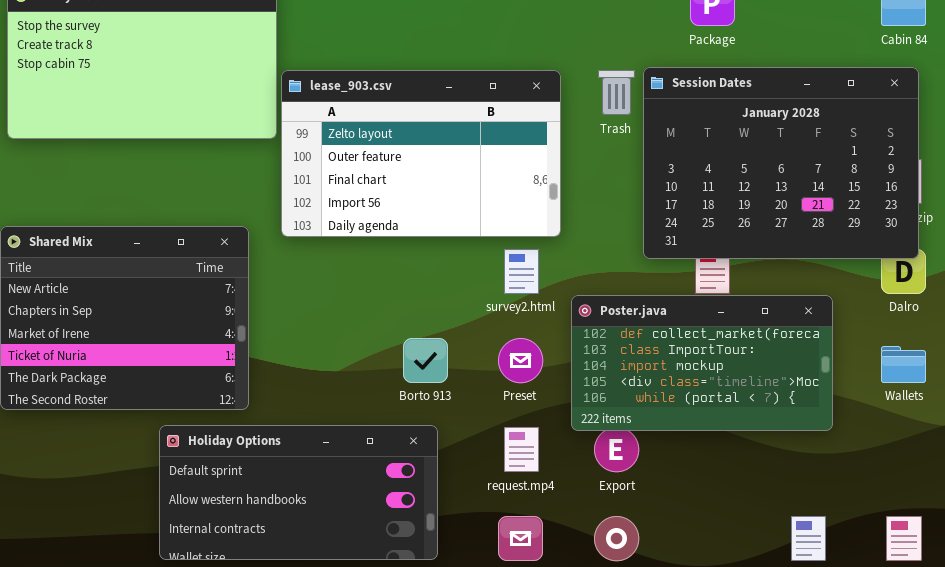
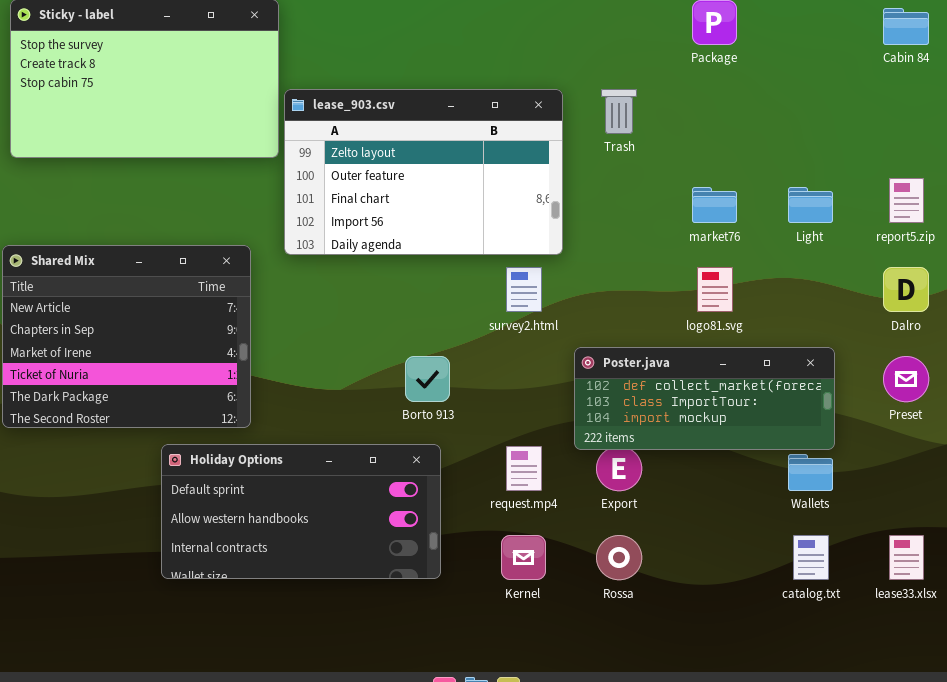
Session Dates: [643,67,919,259] -> none, closed
Poster.java: [571,295,833,431] -> [574,347,835,450], resized
Preset: [498,338,543,383] -> [883,356,929,402], moved
Wallets: [881,346,926,383] -> [788,454,833,491], moved

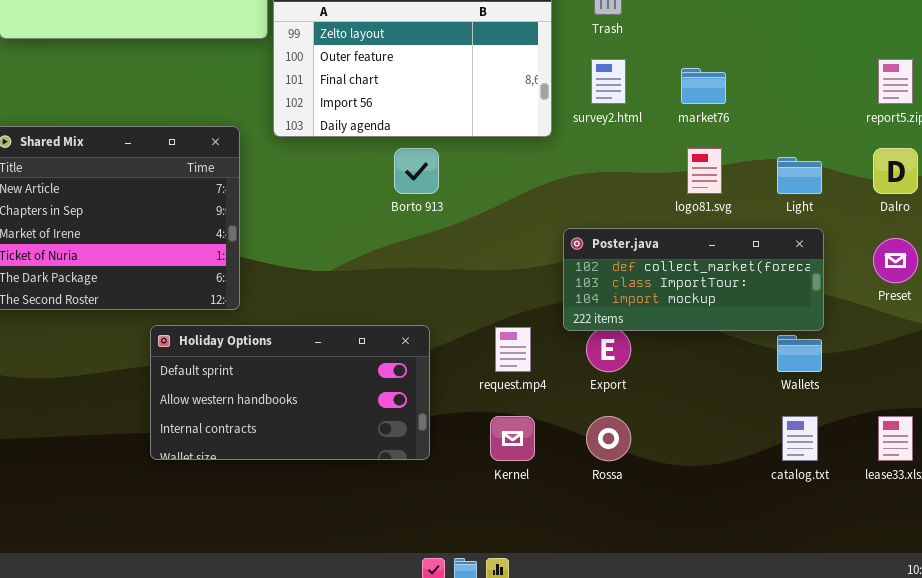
Light: [788,187,833,223] -> [777,157,822,194], moved
survey2.html: [506,267,542,312] -> [591,59,626,104], moved
Borto 913: [405,356,450,402] -> [394,148,439,194], moved

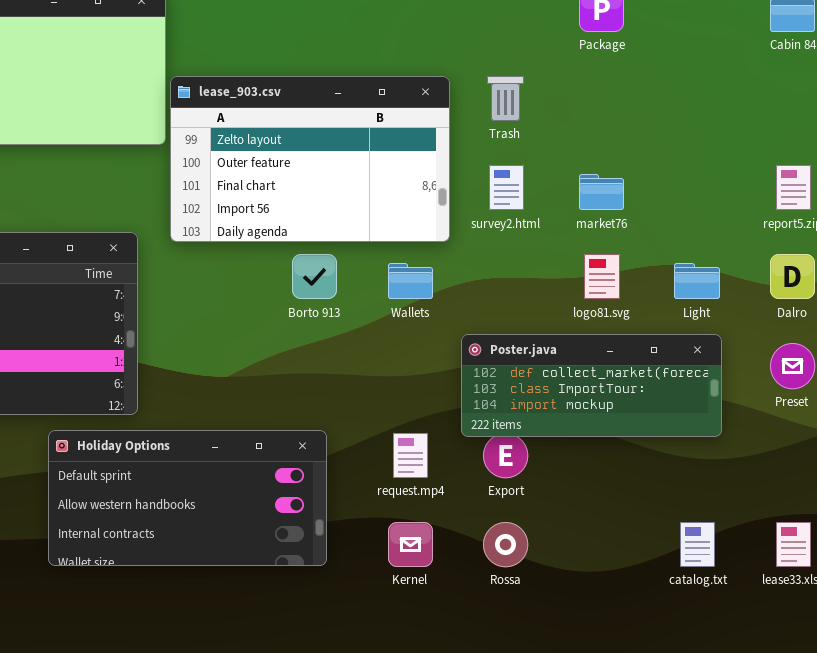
Wallets: [777,335,822,372] -> [388,263,433,299], moved

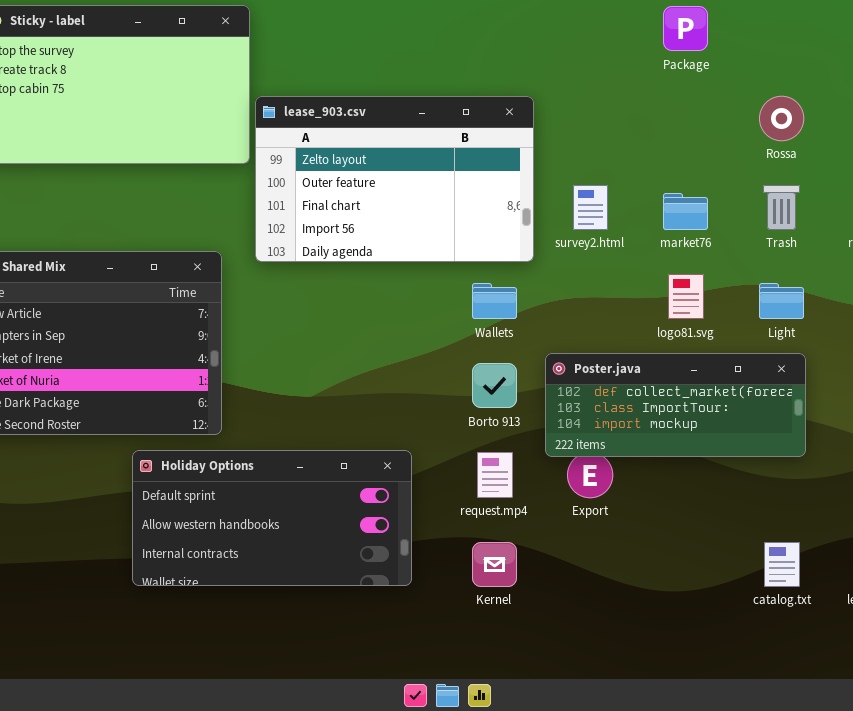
Trash: [487,76,524,121] -> [763,185,800,230], moved
Borto 913: [292,254,337,299] -> [472,363,517,408], moved
Rossa: [483,522,528,567] -> [759,96,804,141], moved

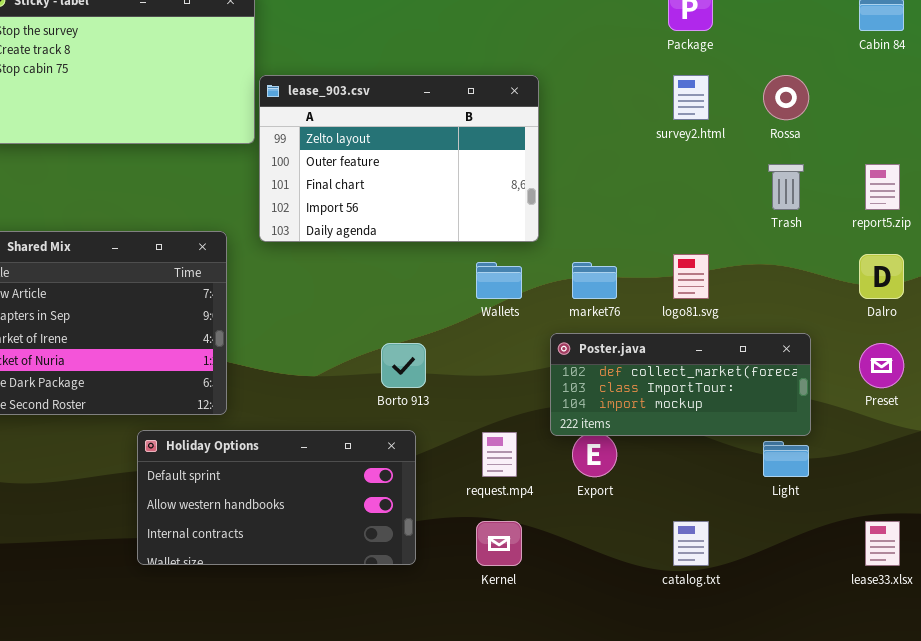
survey2.html: [573,185,608,230] -> [673,75,709,120], moved
market76: [663,193,708,230] -> [572,262,617,299], moved
Light: [759,283,804,319] -> [763,441,809,477], moved
Borto 913: [472,363,517,408] -> [381,343,426,388], moved
catalog.txt: [764,542,800,587] -> [673,521,709,566], moved

